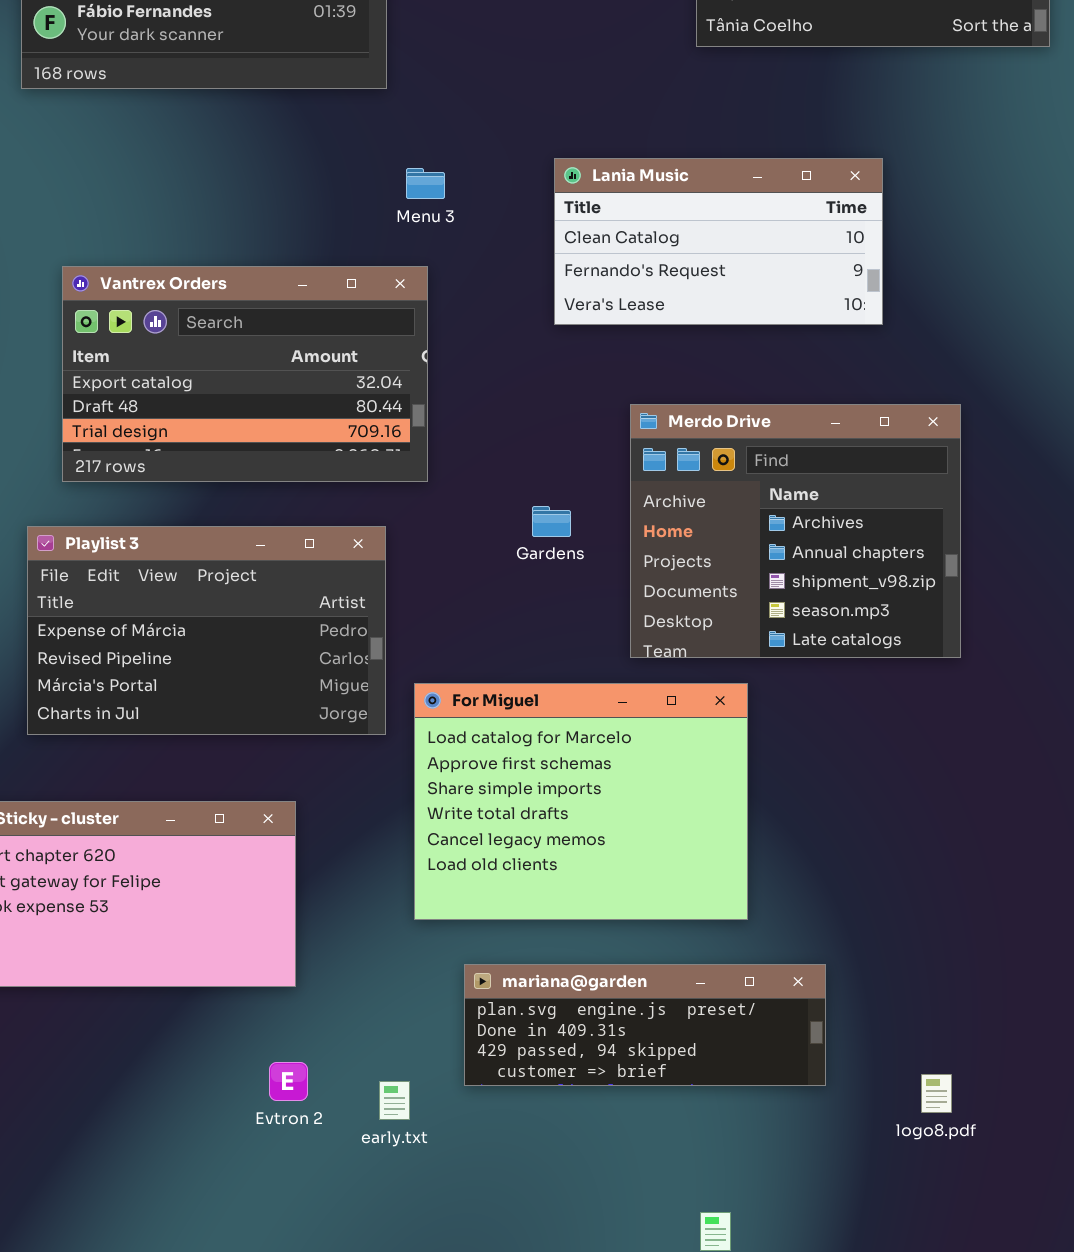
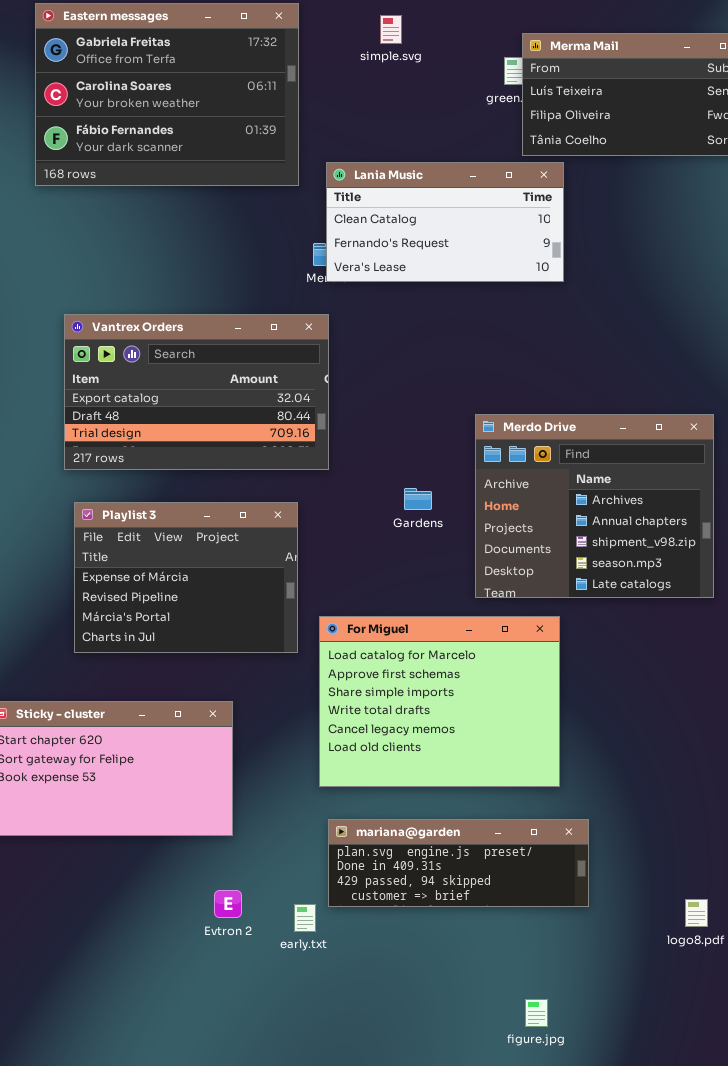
Lania Music: [554,158,883,325] -> [326,162,564,282], moved
Playlist 3: [27,526,386,735] -> [74,502,298,653], resized
mariana@garden: [464,964,826,1086] -> [328,819,589,907], moved

